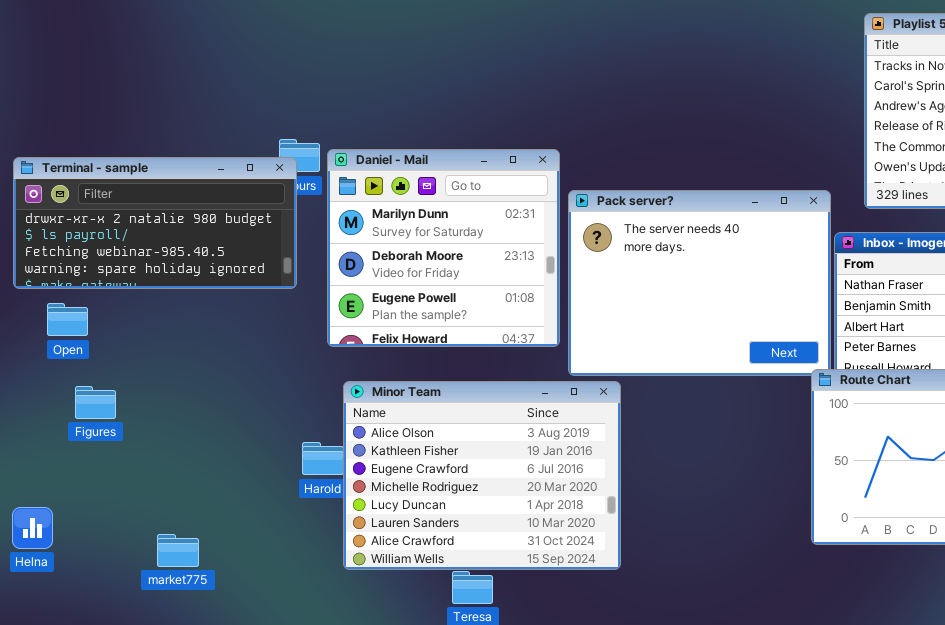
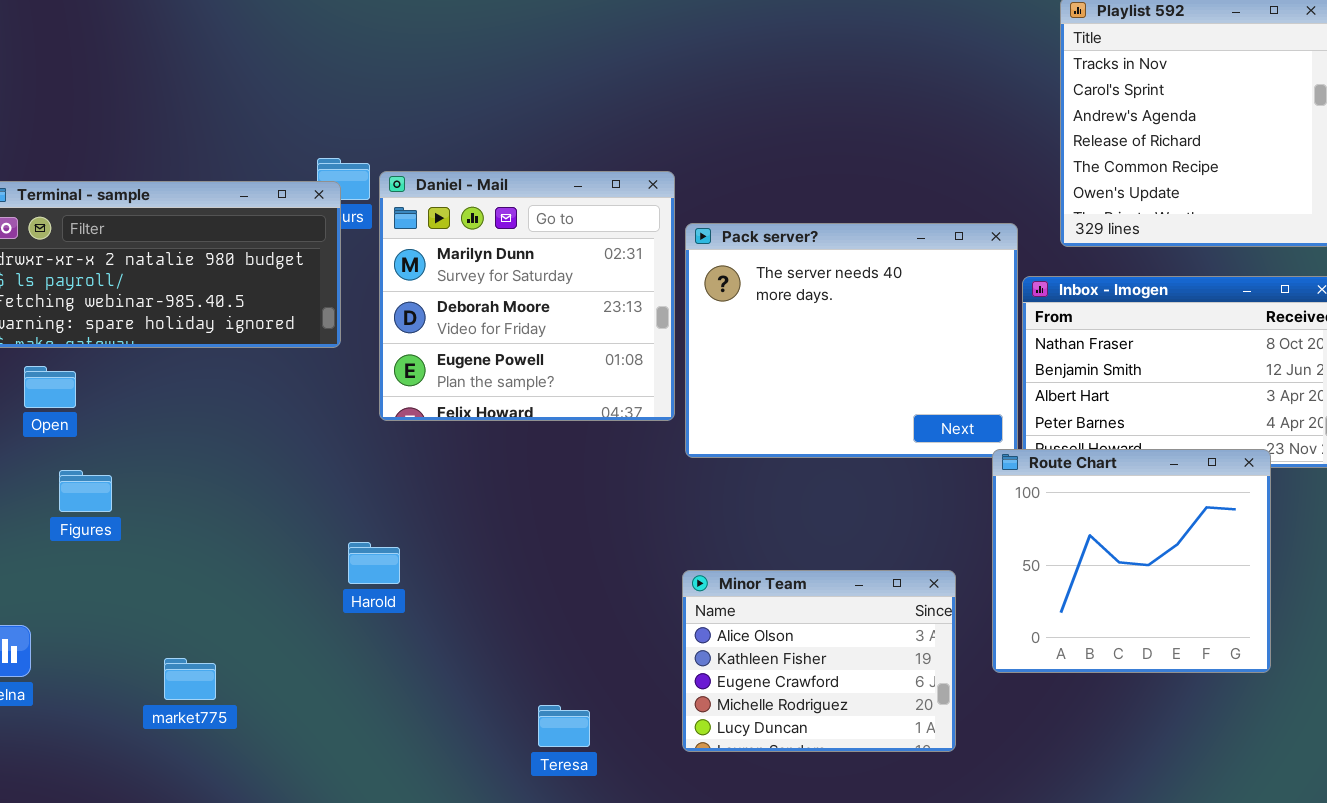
Minor Team: [343,381,621,570] -> [682,570,956,752], moved, resized

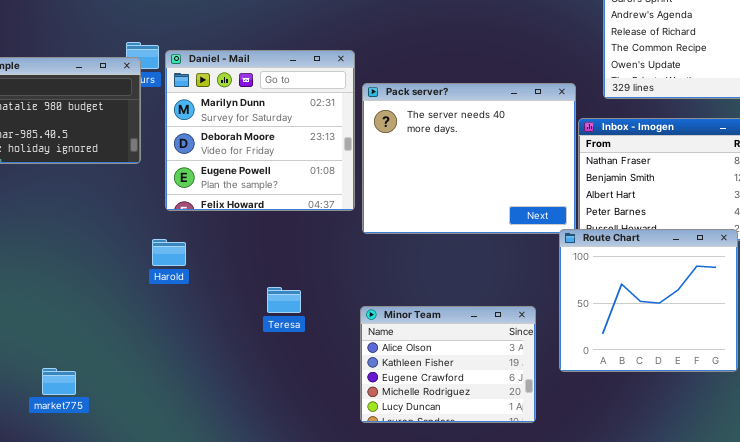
Harold: [348,542,400,584] -> [152,239,186,266], moved
market775: [164,658,216,700] -> [42,368,76,395], moved
Teresa: [538,705,590,747] -> [267,287,301,313], moved

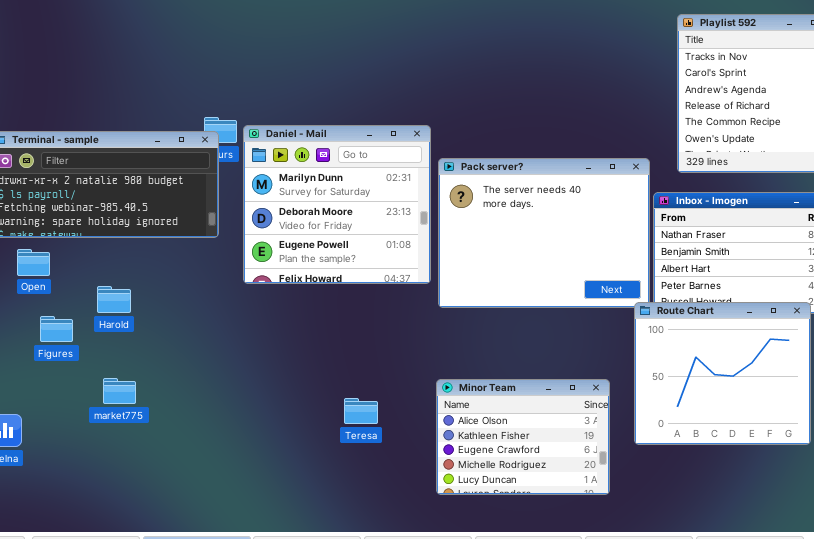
Harold: [152,239,186,266] -> [97,286,131,313], moved
Teresa: [267,287,301,313] -> [344,398,378,424], moved
market775: [42,368,76,395] -> [103,378,136,404], moved

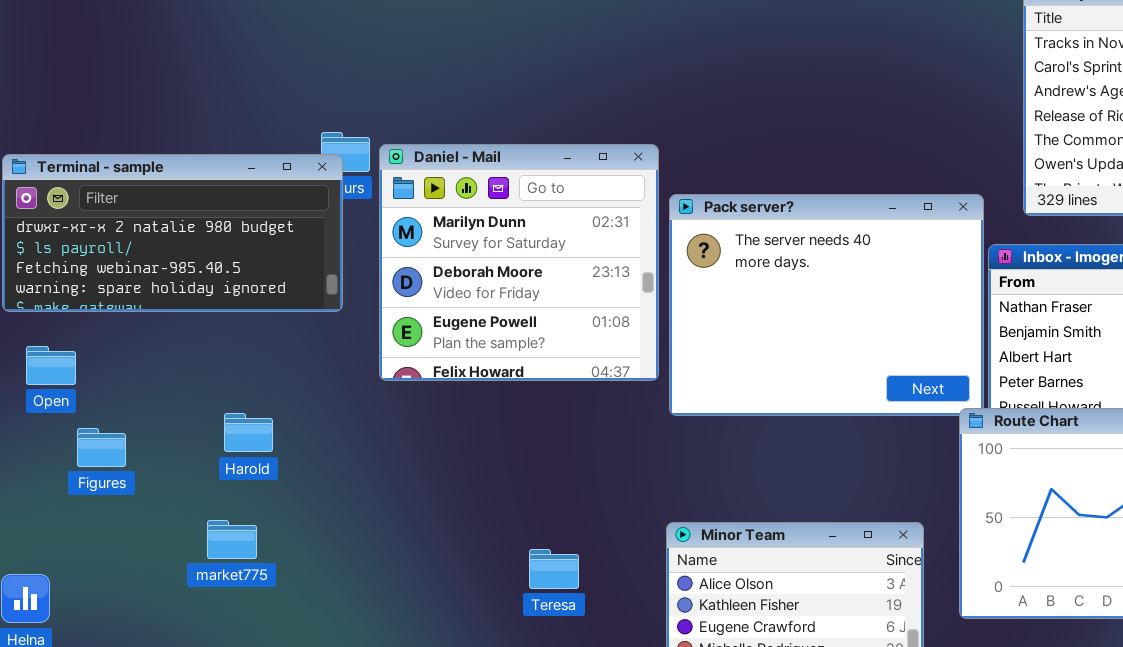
Open: [17,249,50,276] -> [26,346,76,385], moved
Harold: [97,286,131,313] -> [224,413,273,452], moved
market775: [103,378,136,404] -> [207,520,257,559], moved

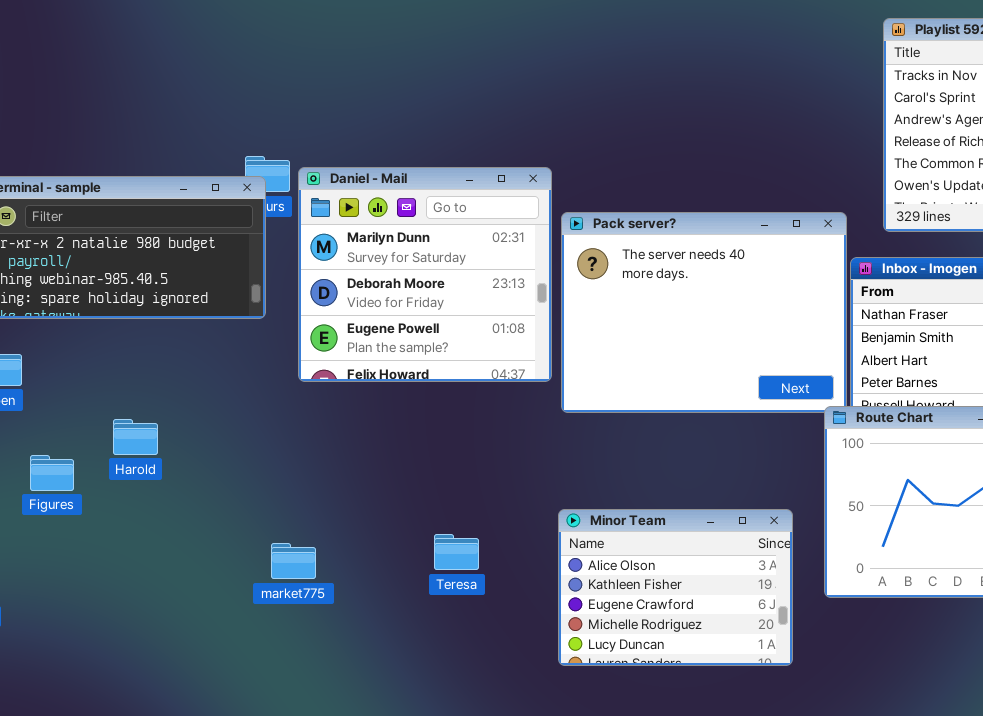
Harold: [224,413,273,452] -> [113,419,158,455], moved
Figures: [77,428,126,467] -> [30,455,74,491], moved
market775: [207,520,257,559] -> [271,543,316,579], moved

